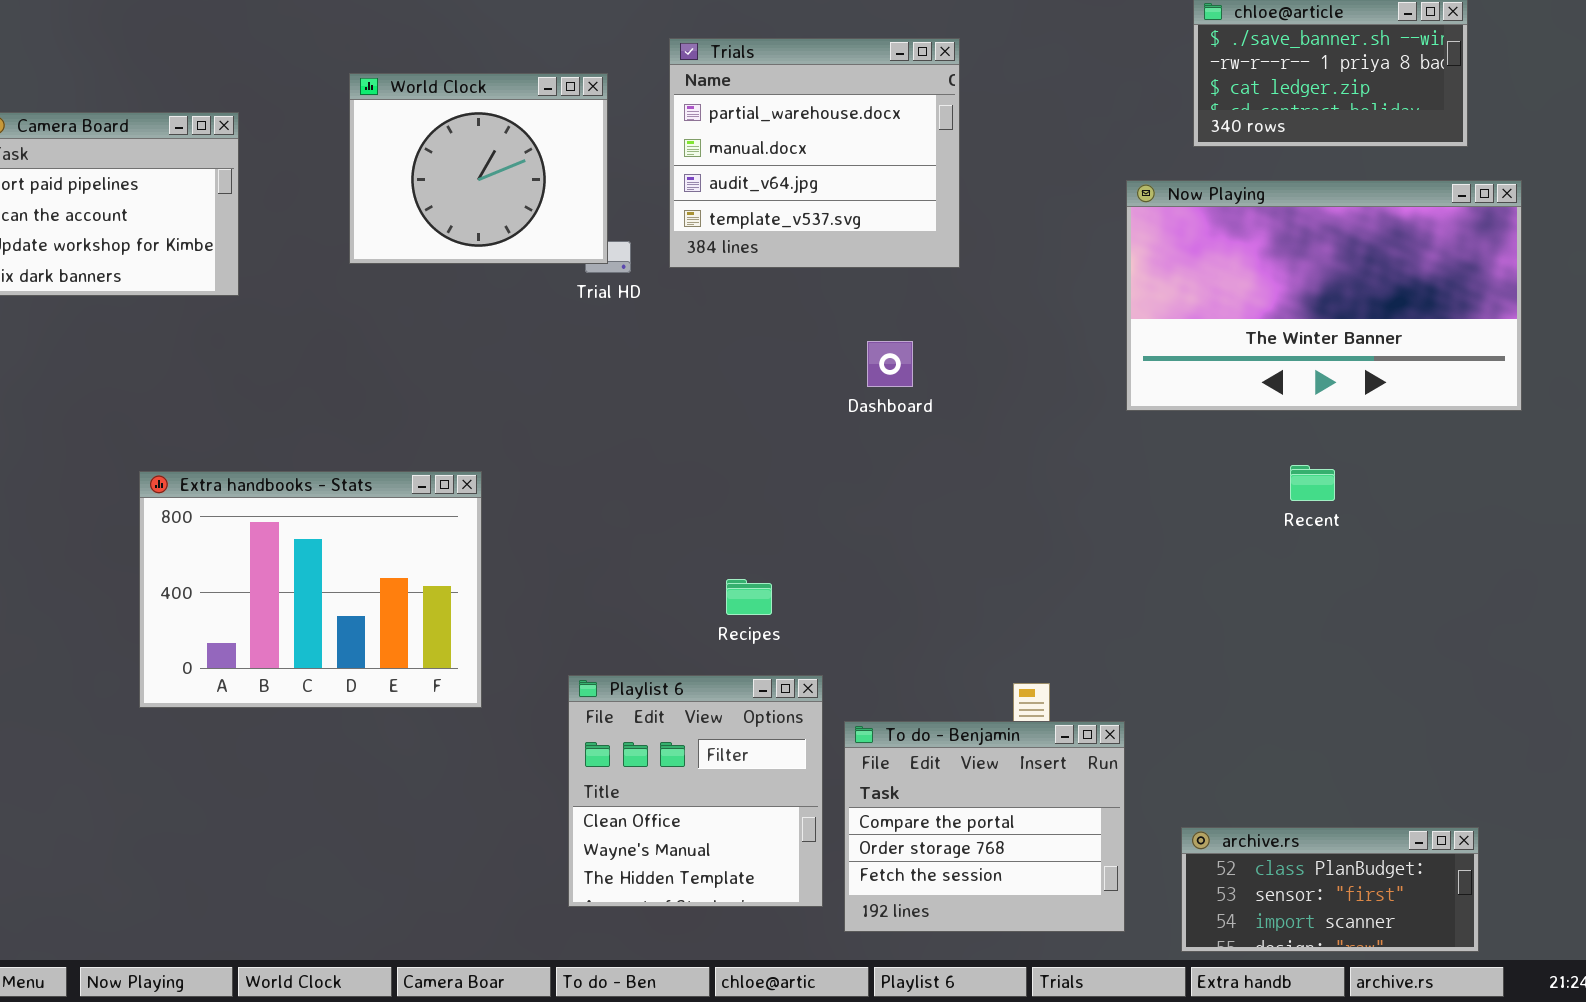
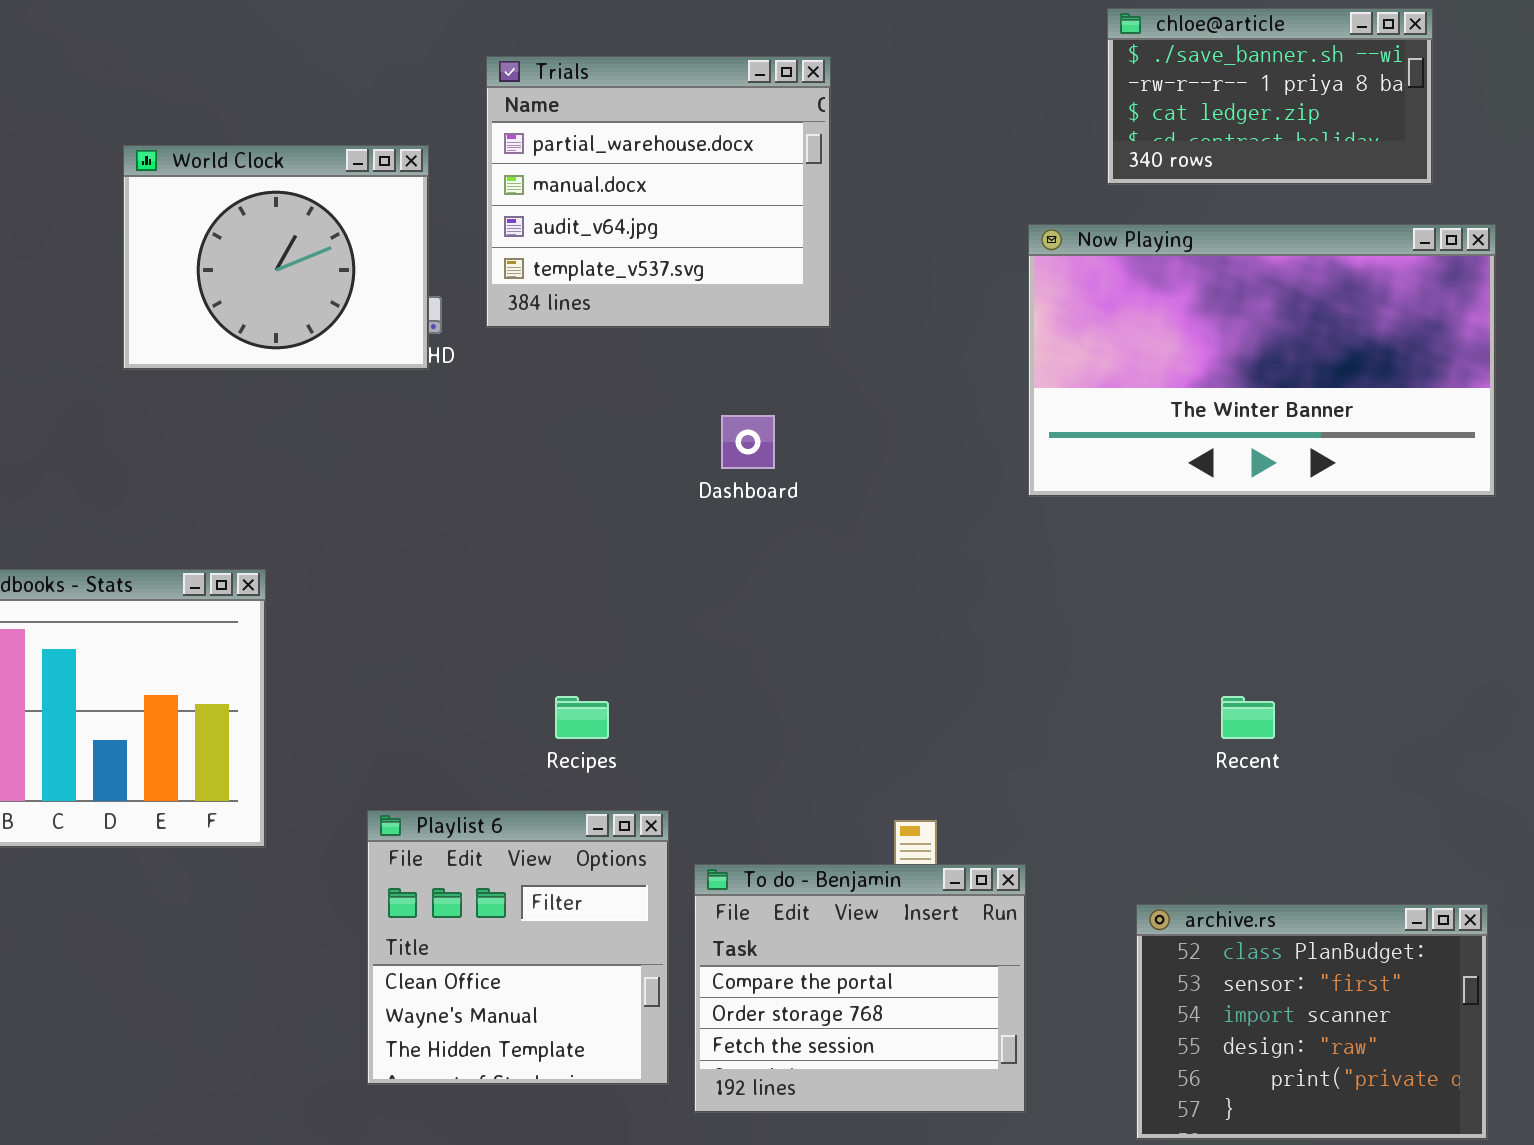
World Clock: [349,73,608,264] -> [123,145,429,370], moved
Recent: [1290,465,1335,501] -> [1221,696,1275,739], moved
archive.rs: [1181,827,1479,952] -> [1136,904,1488,1140], moved, resized

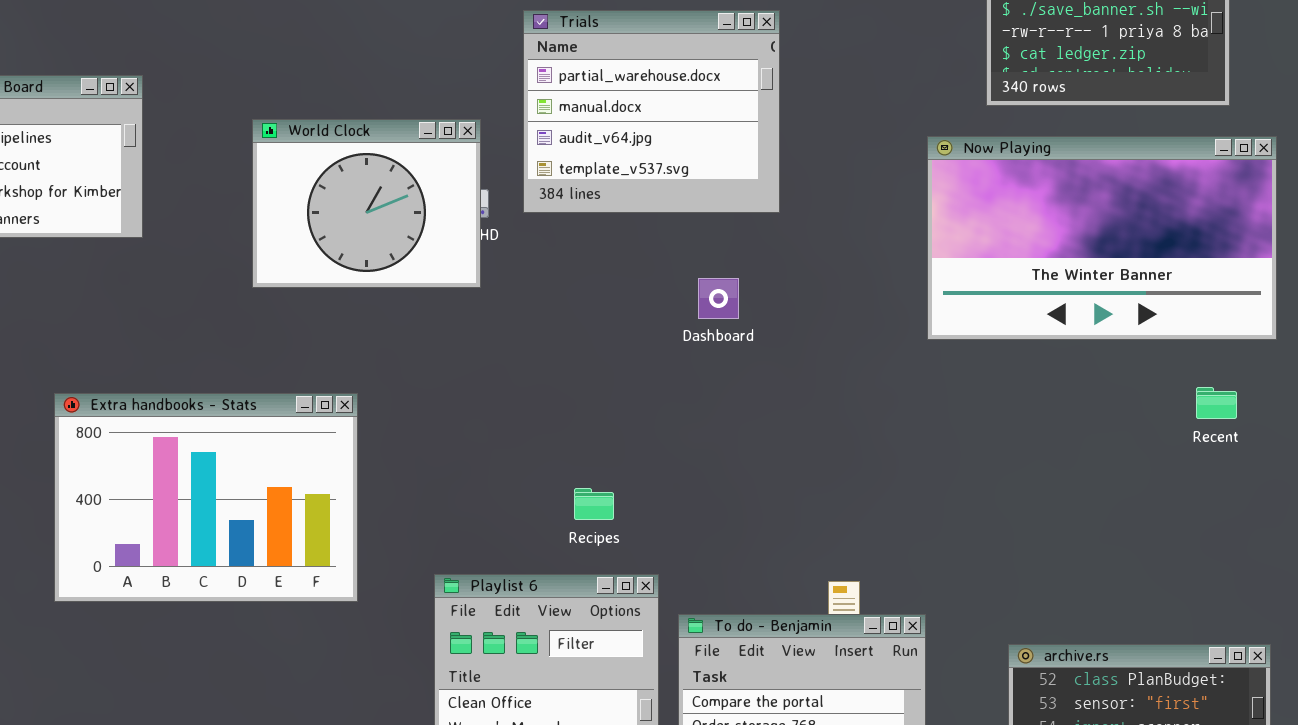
World Clock: [123,145,429,370] -> [252,119,481,288], moved
Recent: [1221,696,1275,739] -> [1196,387,1237,419], moved

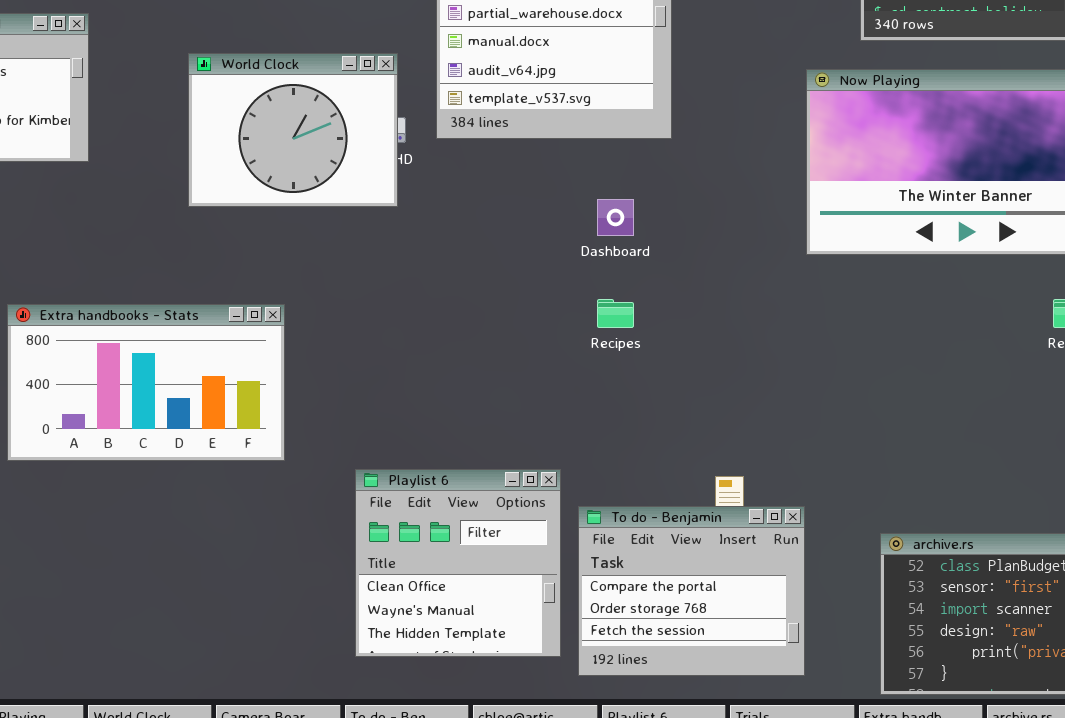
Extra handbooks - Stats: [54,393,358,602] -> [7,304,285,461], resized
Recipes: [574,488,614,520] -> [597,299,634,328], moved

